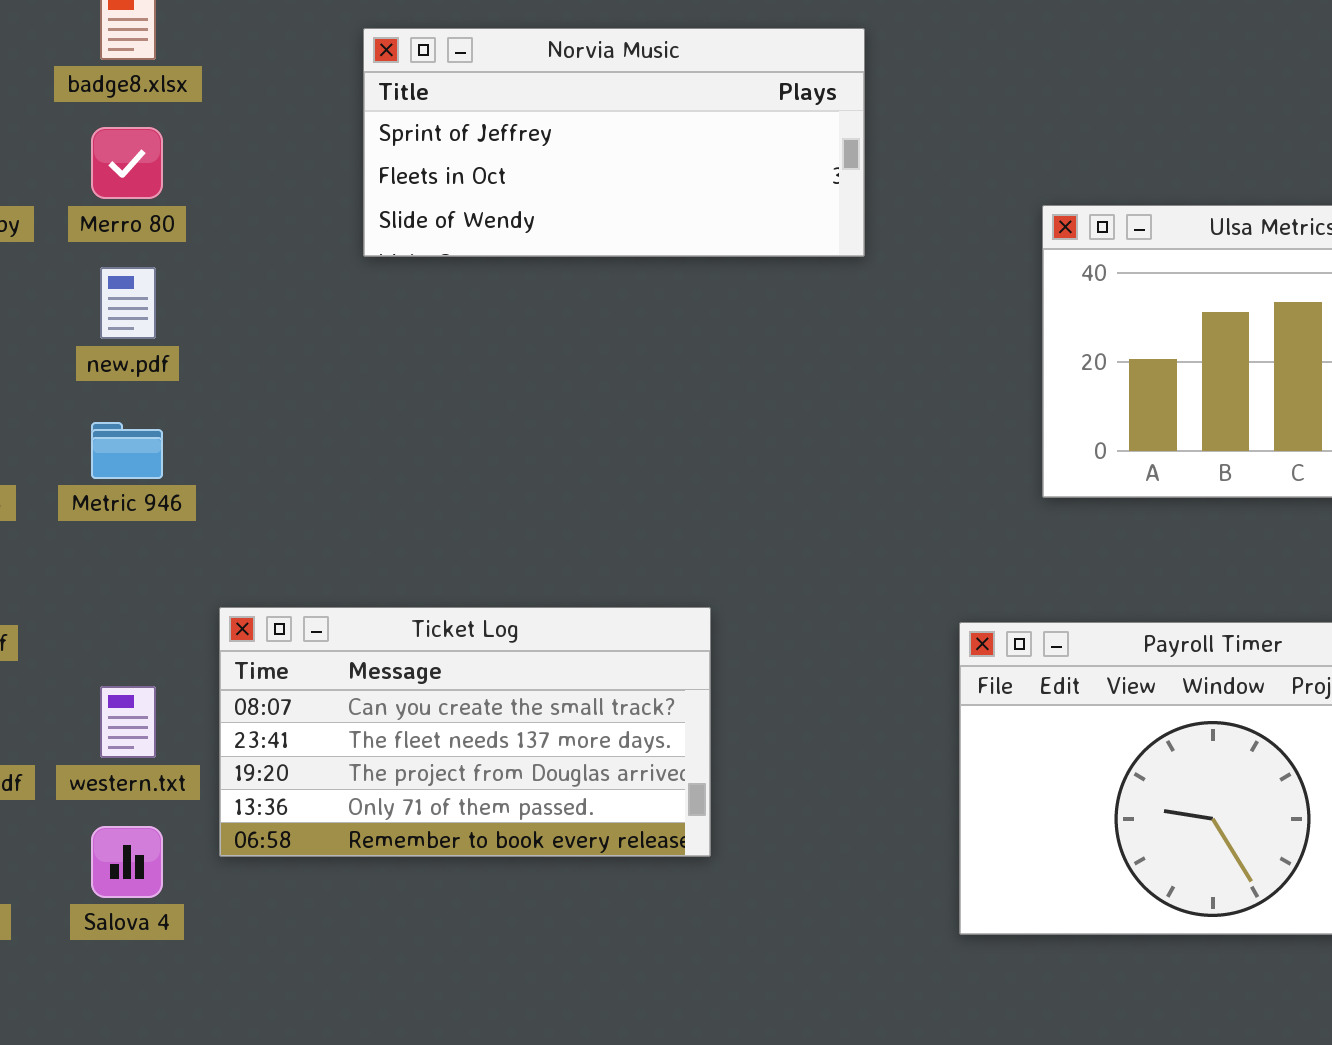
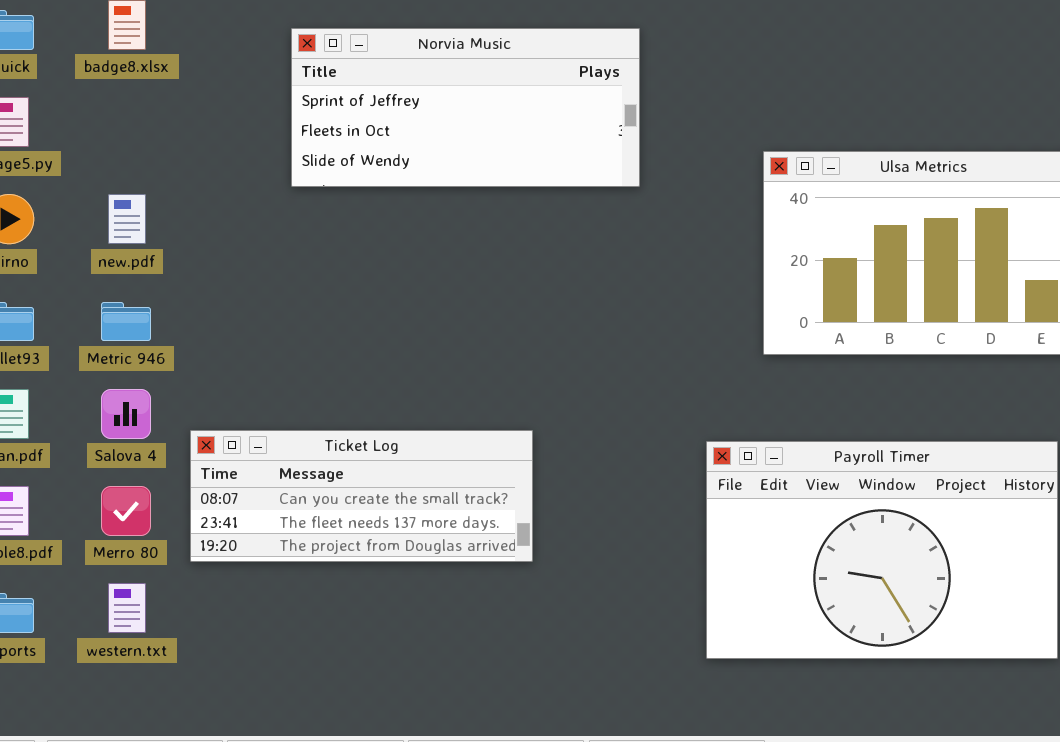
Merro 80: [91,127,163,199] -> [101,486,151,536], moved
Ticket Log: [219,607,711,857] -> [190,430,533,562], resized
western.txt: [100,686,156,758] -> [108,583,146,633], moved
Salova 4: [91,826,163,898] -> [101,389,151,439], moved

